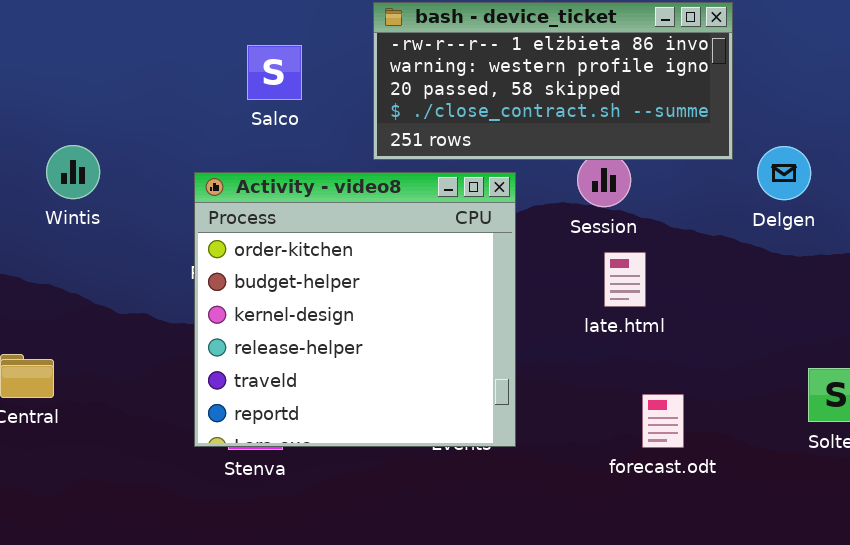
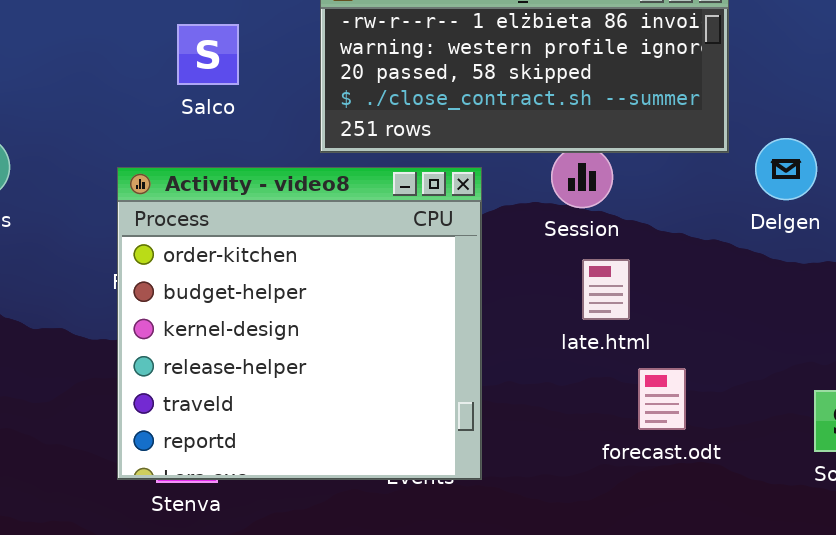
forecast.odt: [642,394,684,448] -> [638,368,686,430], moved

